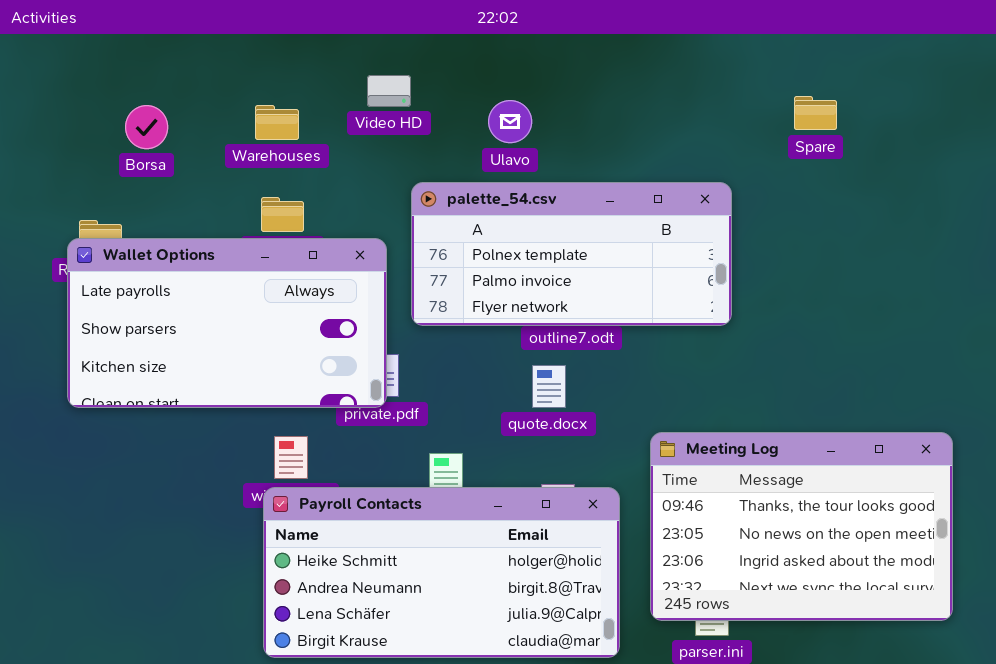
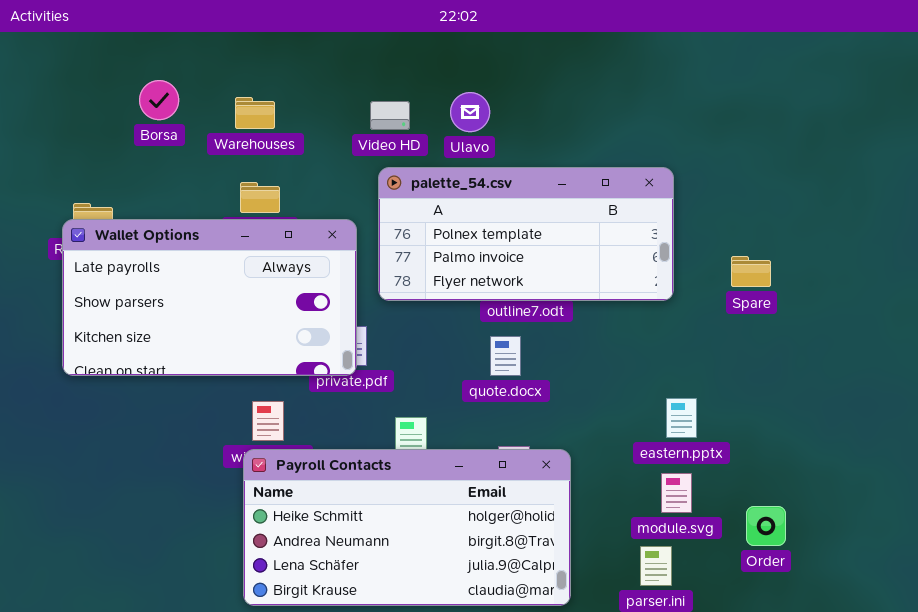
Video HD: [367,75,411,107] -> [370,101,410,130], moved
Spare: [794,96,837,130] -> [731,256,771,287], moved
Borsa: [125,105,168,149] -> [139,80,179,120], moved
Meeting Log: [650,432,953,621] -> none, closed

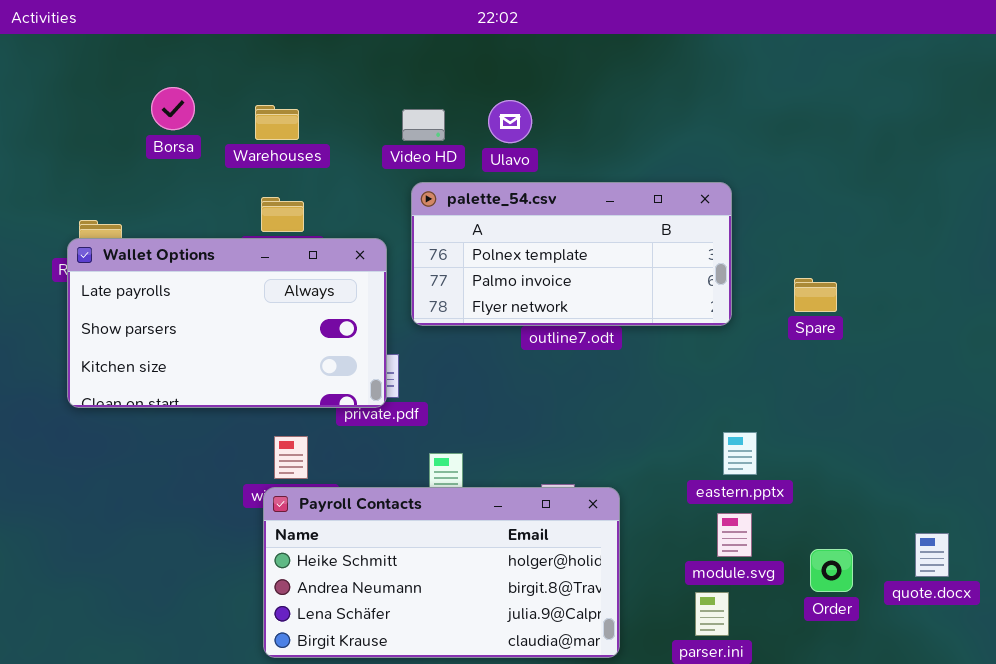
quote.docx: [490,336,521,376] -> [915,533,949,577], moved

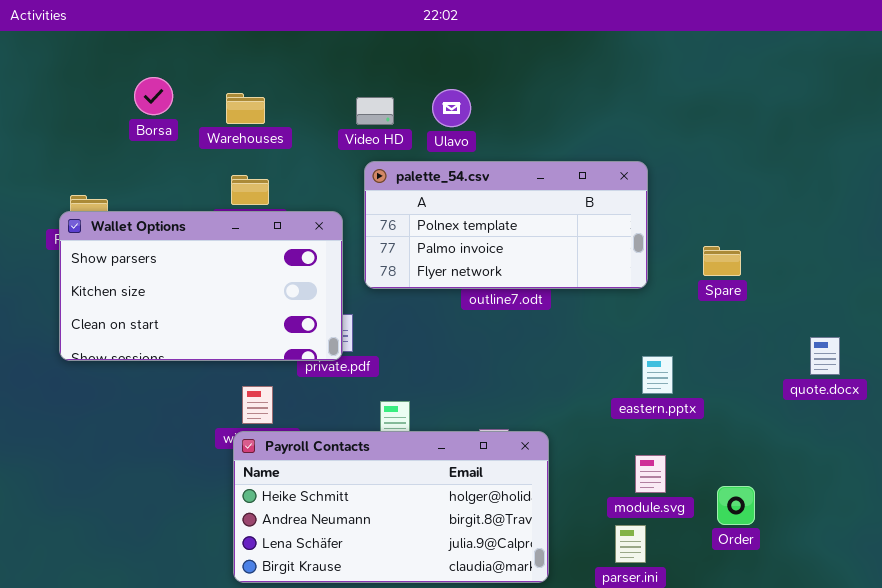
Wallet Options: [67,238,387,408] -> [59,211,343,361], scrolled down 1 row
eastern.pptx: [723,432,757,475] -> [642,356,673,394], moved
quote.docx: [915,533,949,577] -> [810,337,840,375], moved

